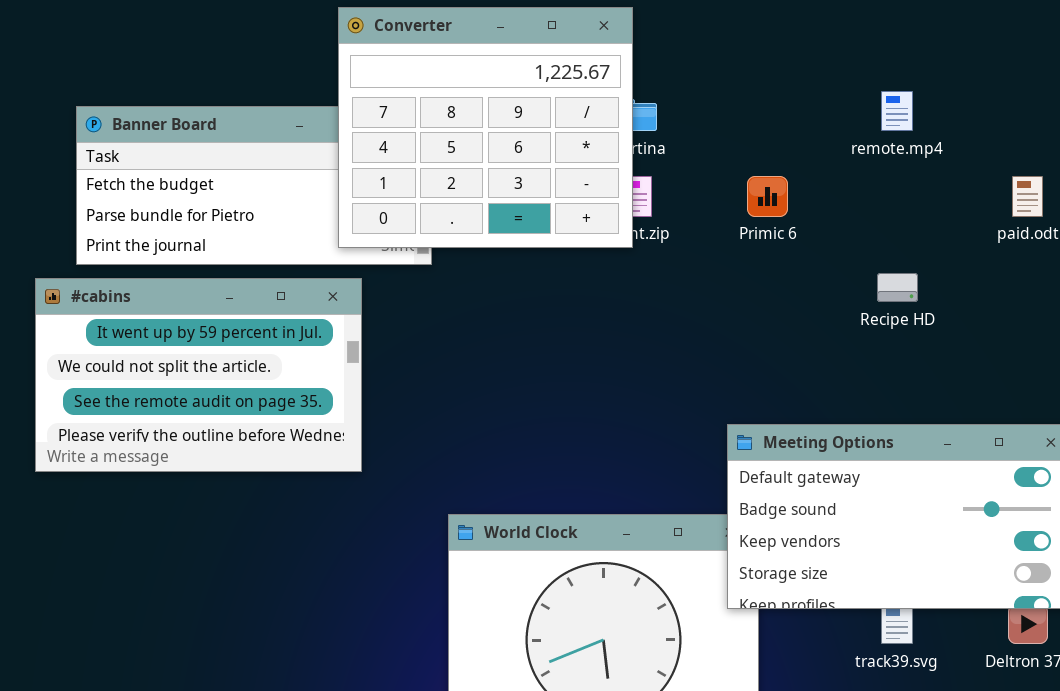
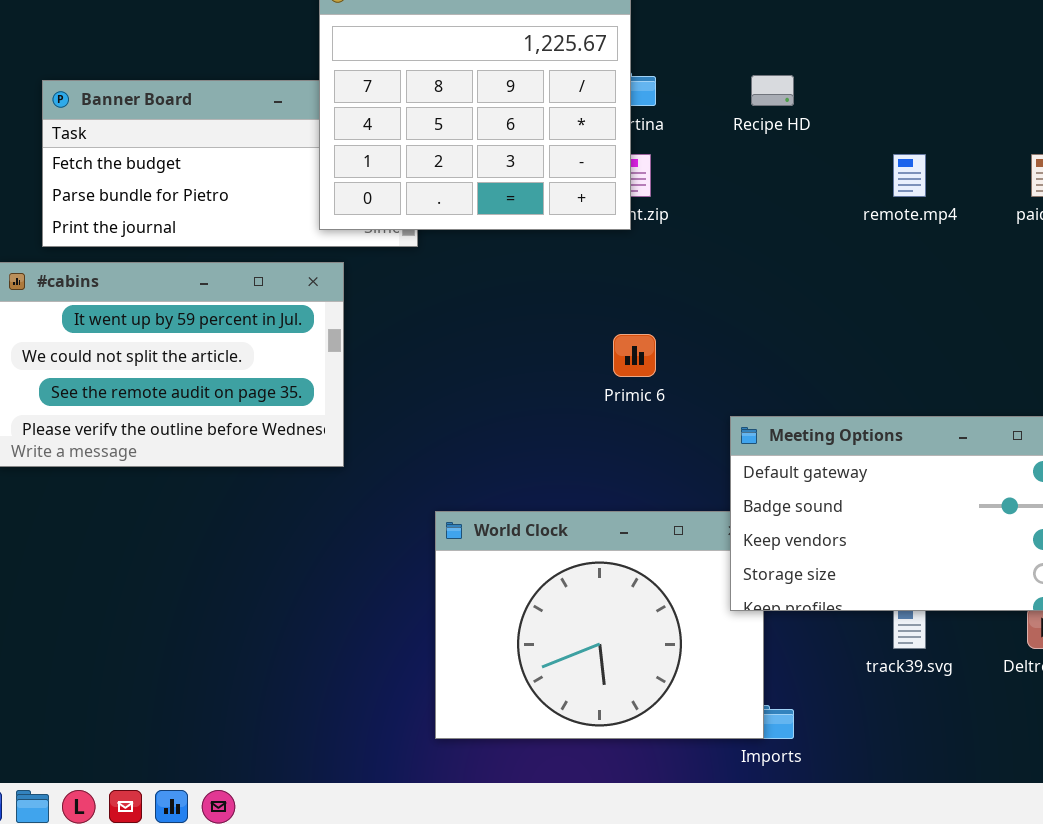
remote.mp4: [881,91,913,131] -> [893,154,926,197], moved
Primic 6: [747,176,788,217] -> [613,334,656,377], moved
Recipe HD: [877,273,918,302] -> [751,75,794,106], moved

